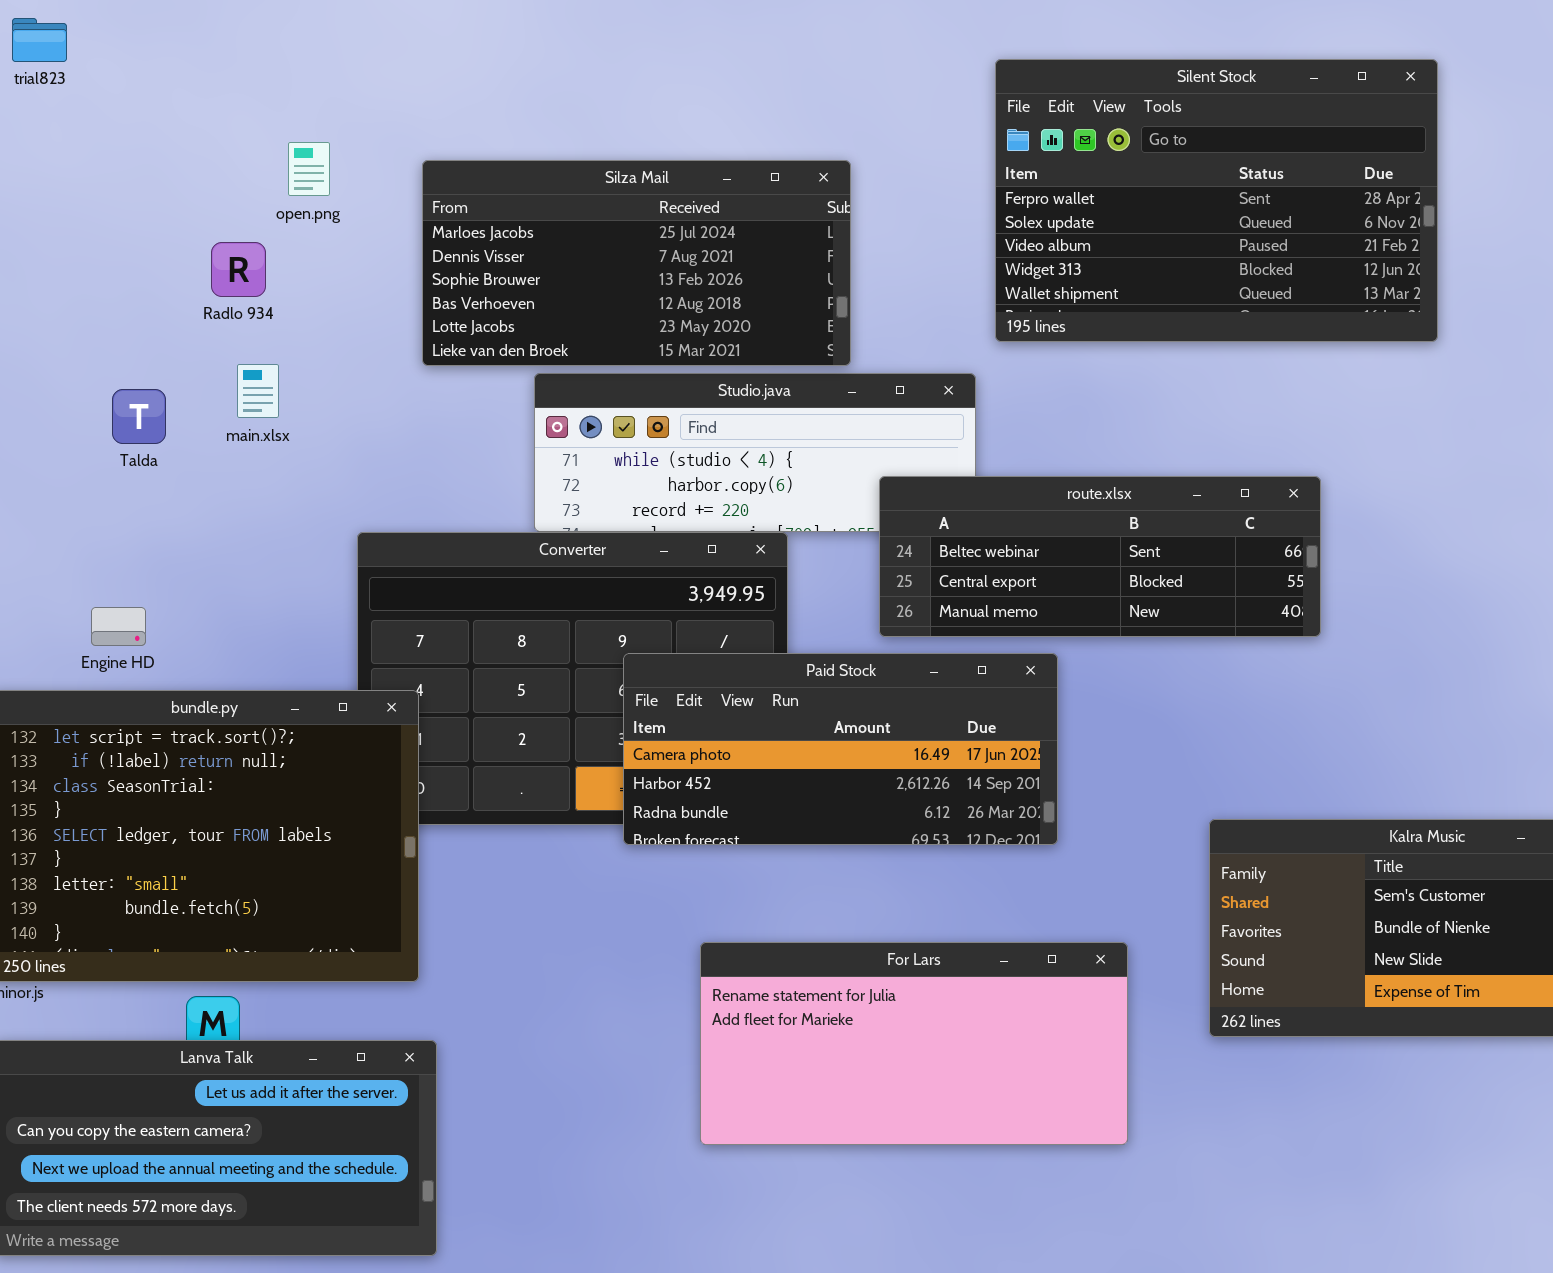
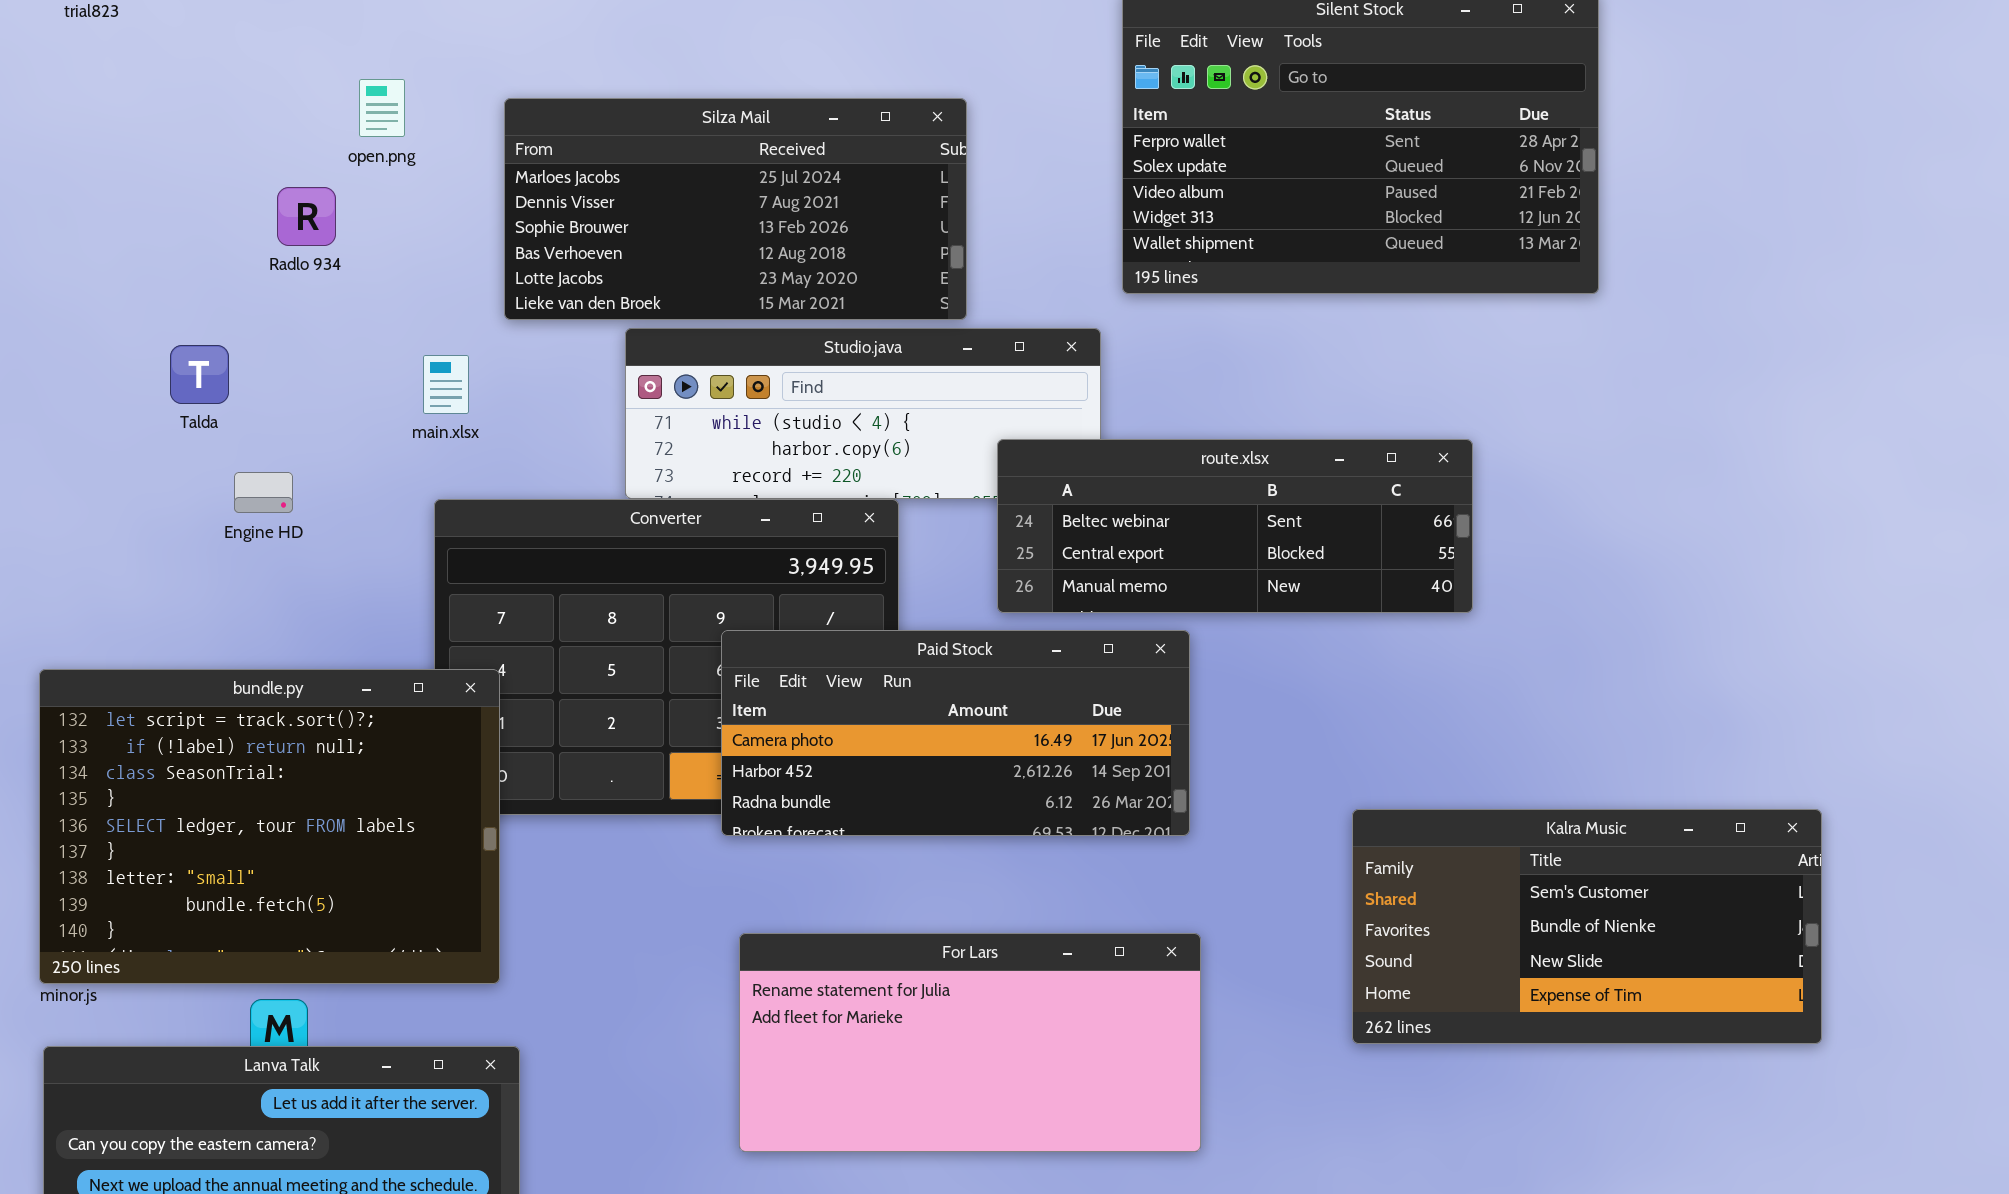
main.xlsx: [237,364,279,418] -> [423,355,469,414], moved
Engine HD: [91,607,146,646] -> [234,472,293,513], moved
For Lars: [700,942,1128,1145] -> [739,933,1201,1152], moved

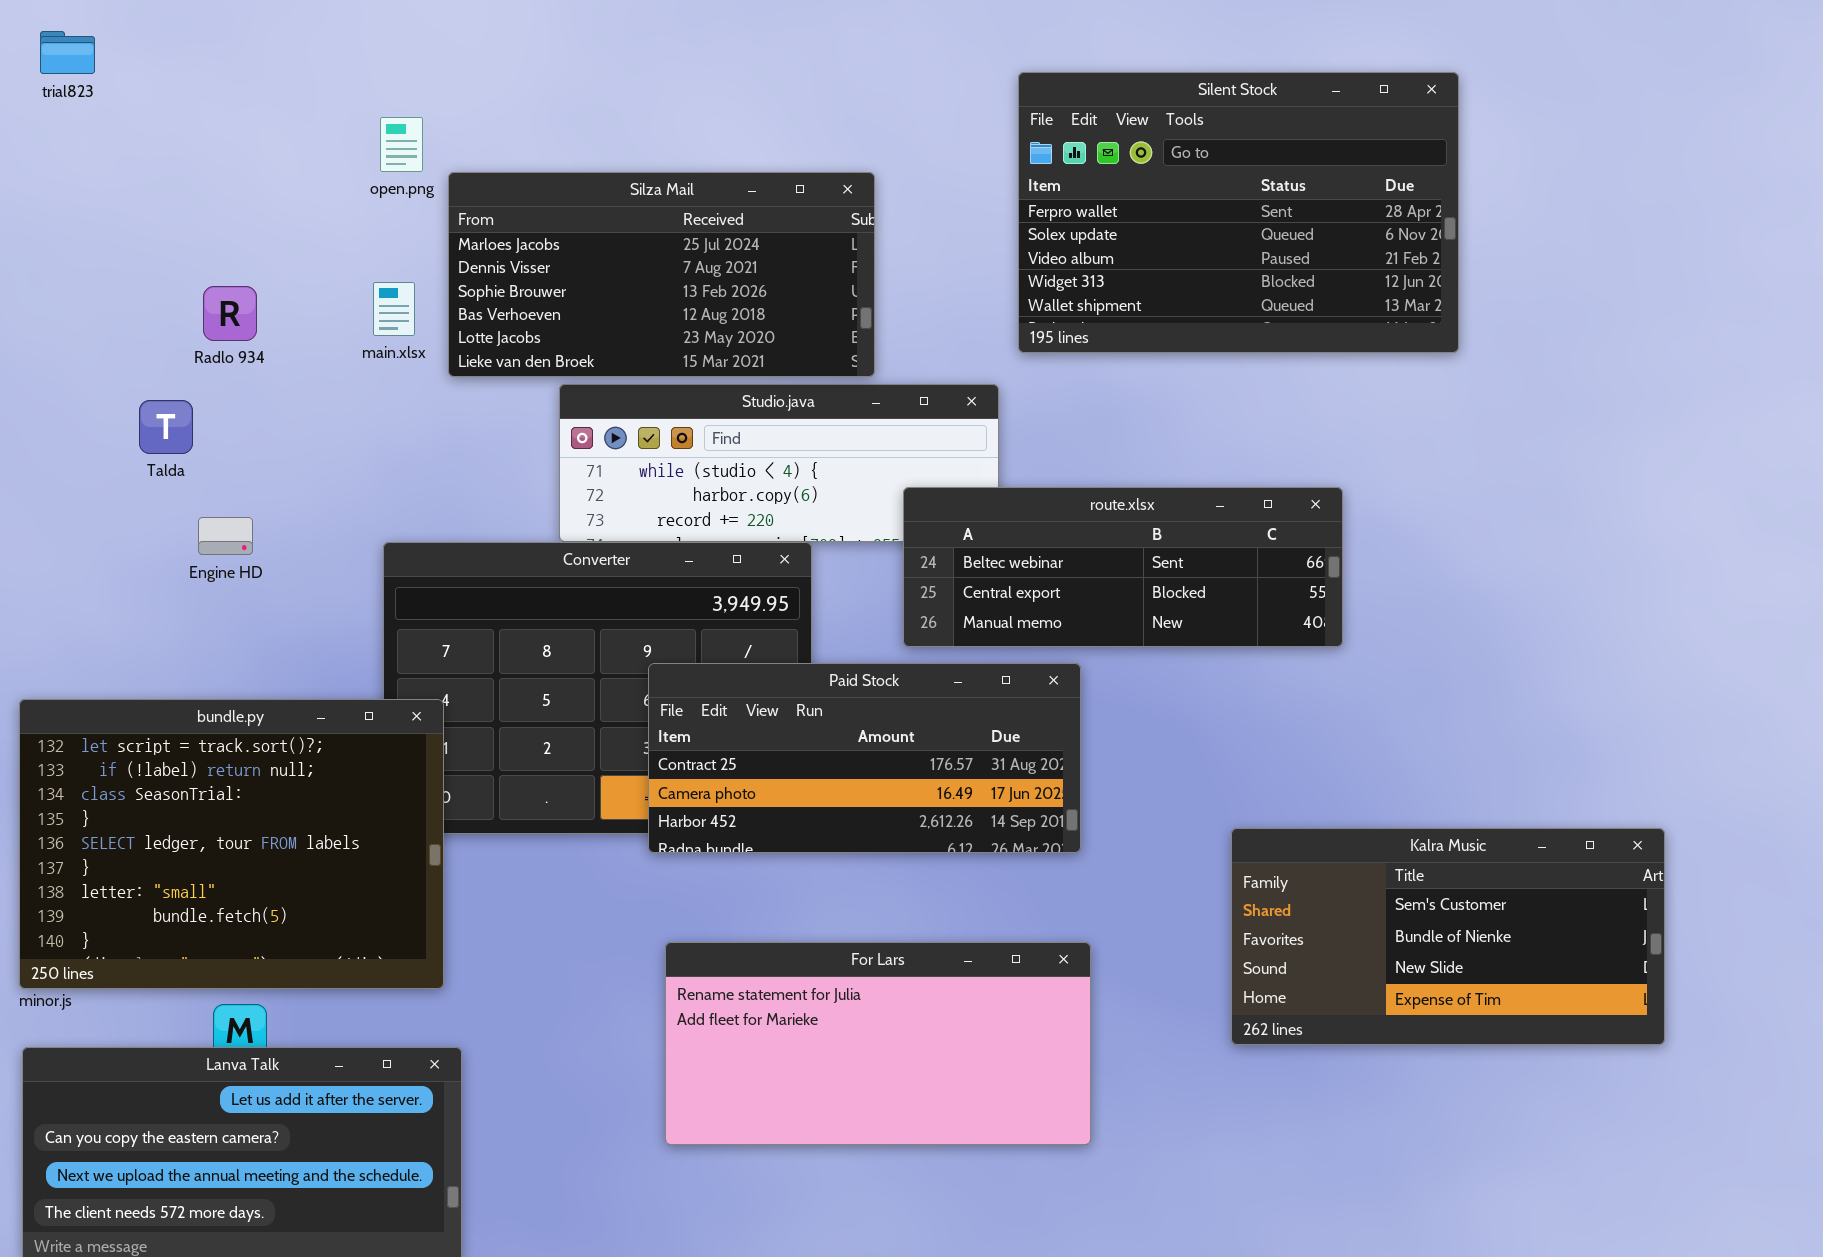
open.png: [359,79,405,137] -> [380,117,423,172], moved
Radlo 934: [277,187,336,246] -> [203,286,257,341], moved
main.xlsx: [423,355,469,414] -> [373,282,415,336], moved
Paid Stock: [721,630,1190,836] -> [648,663,1081,853], scrolled up 1 row

